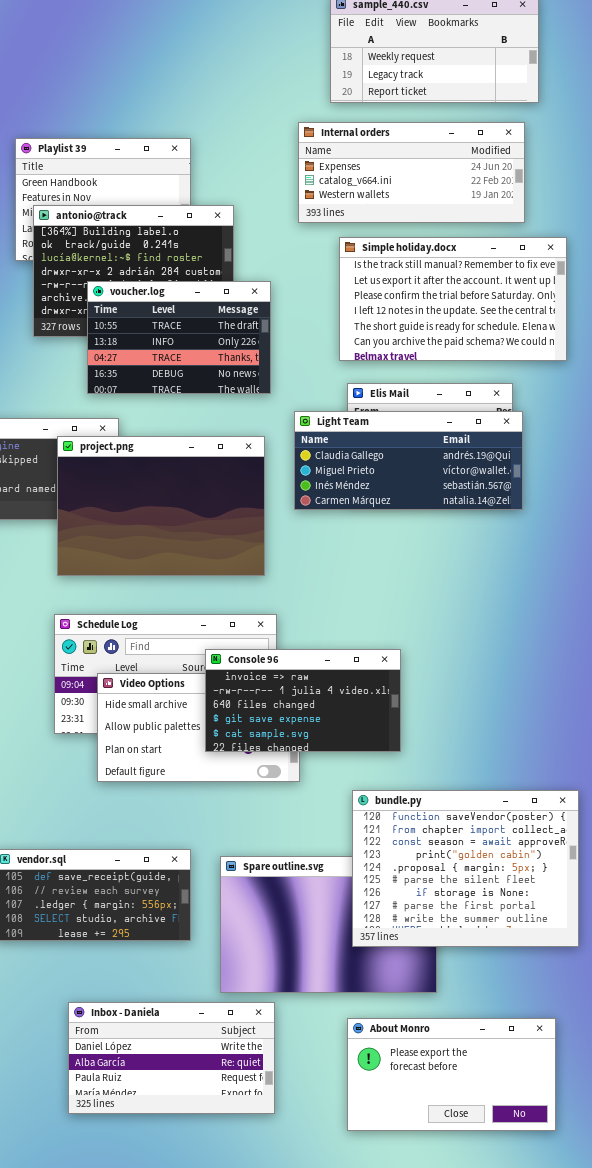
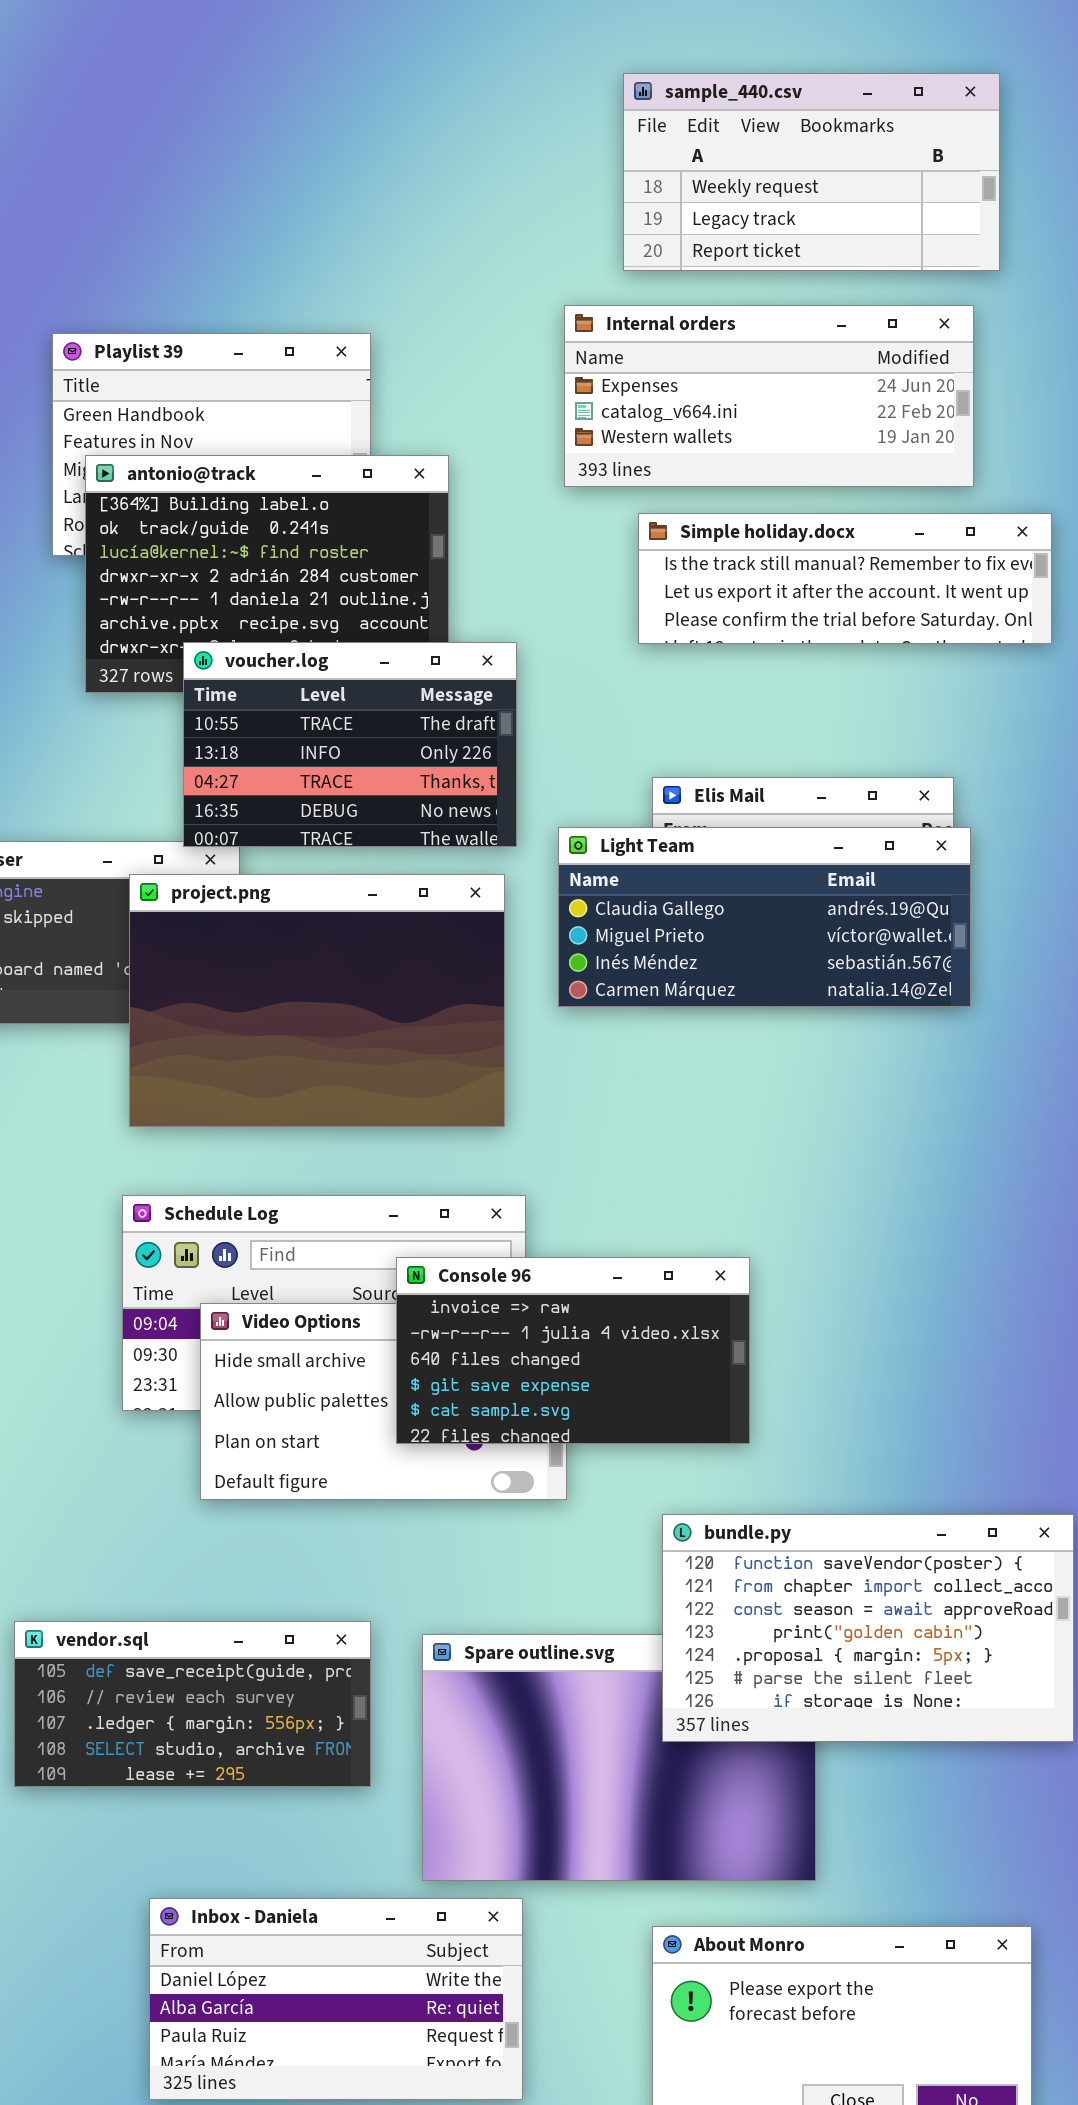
Simple holiday.docx: [339,237,567,361] -> [638,513,1052,644], resized
voucher.log: [87,281,271,394] -> [183,642,517,847], moved
bundle.py: [352,790,579,947] -> [662,1514,1074,1742], resized

